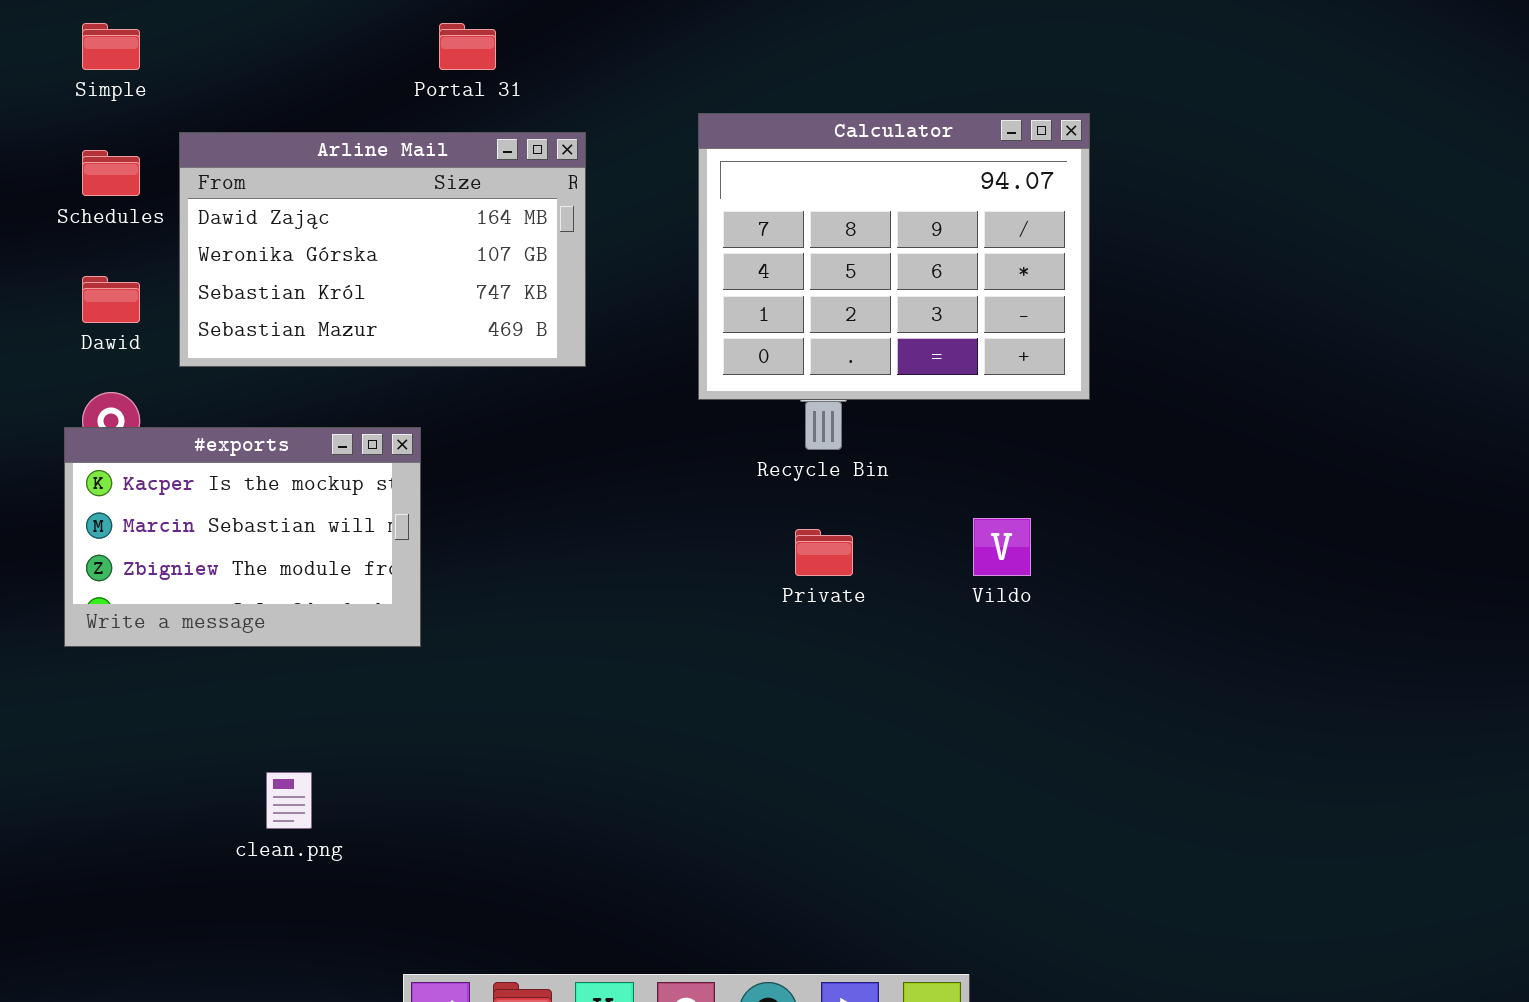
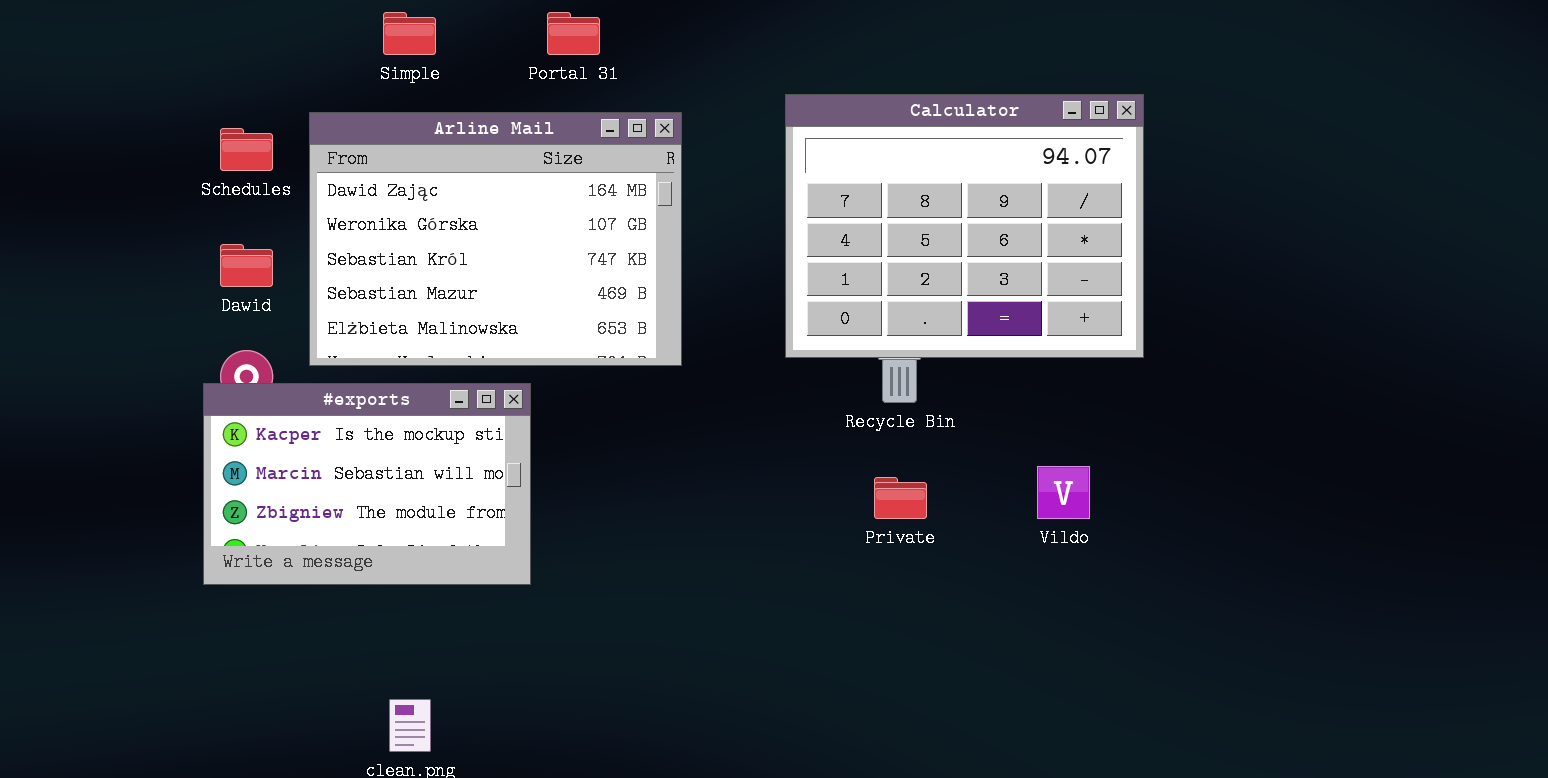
Simple: [82,23,140,70] -> [383,12,436,55], moved
Arline Mail: [179,132,586,367] -> [309,112,682,366], resized

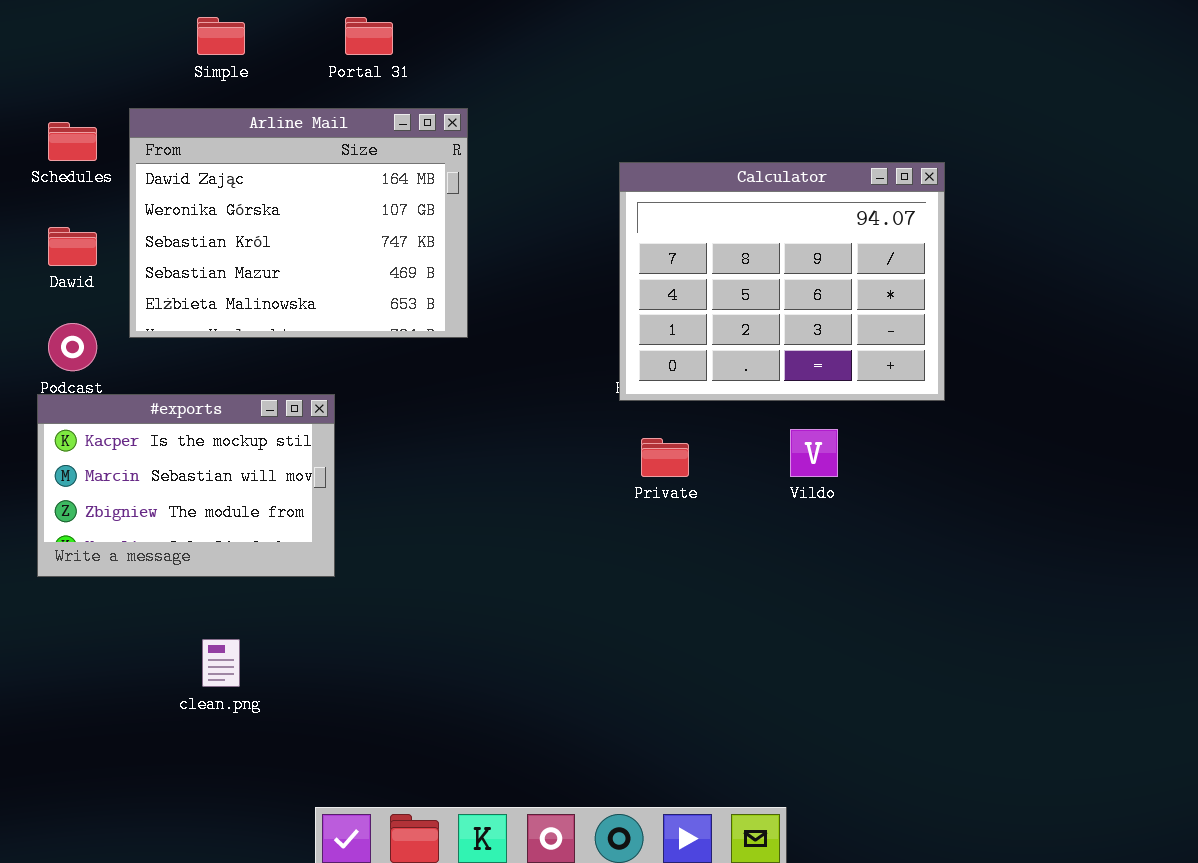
Calculator: [785,94,1144,358] -> [619,162,945,401], moved
#exports: [203,383,531,585] -> [37,394,335,577], moved

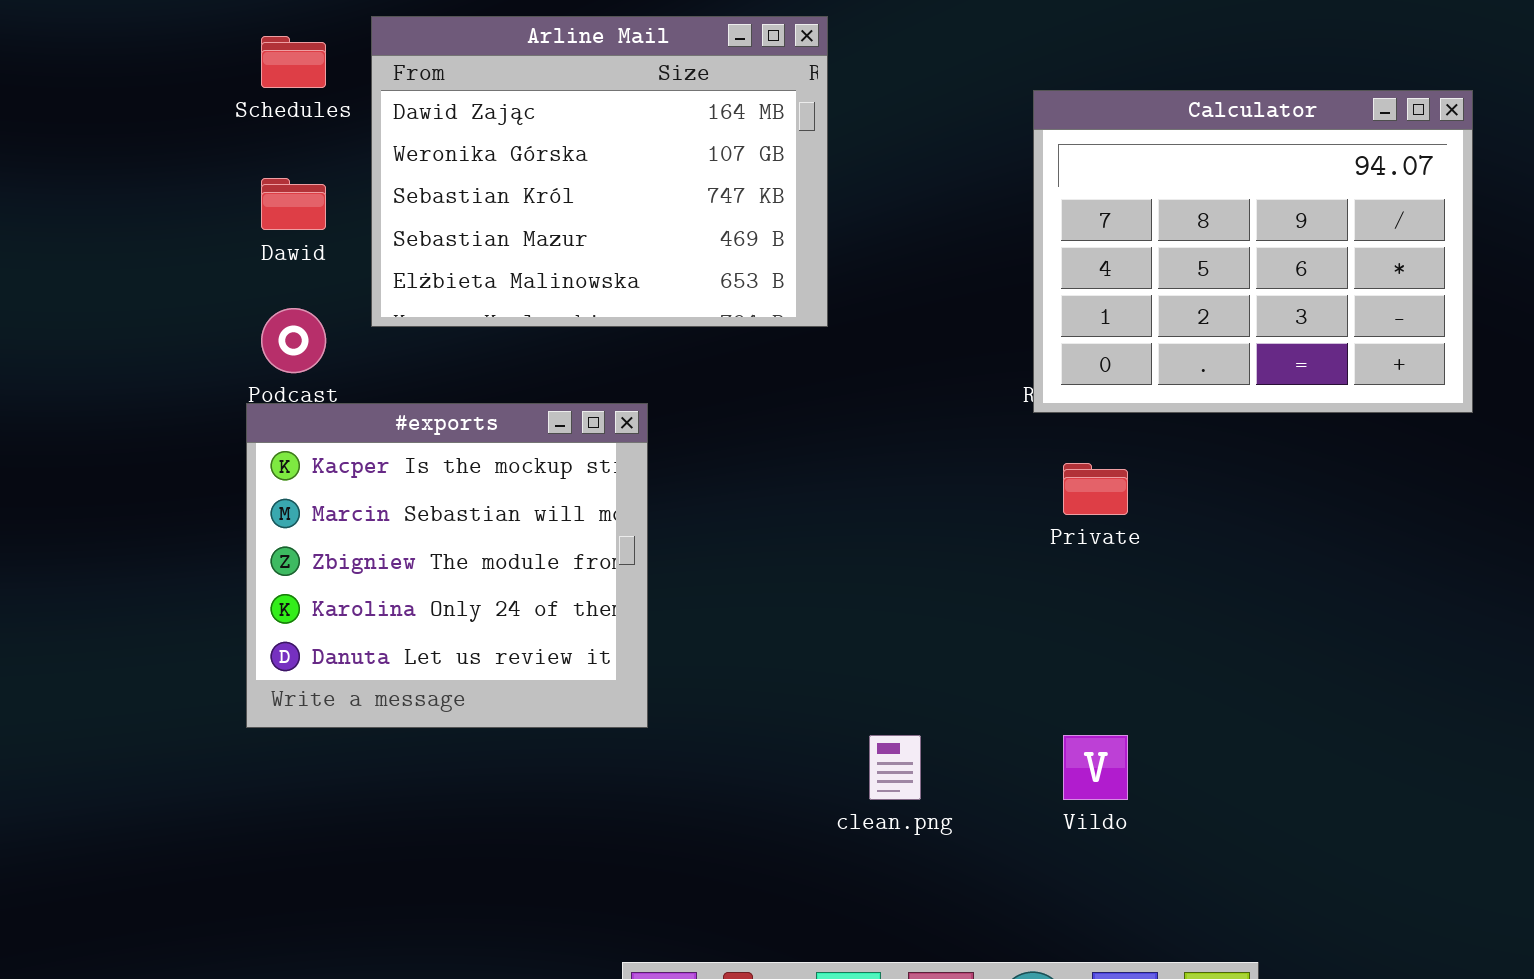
#exports: [37,394,335,577] -> [246,403,648,728], resized
Vildo: [790,429,838,477] -> [1063,735,1128,800], moved
clean.png: [202,639,240,687] -> [869,735,921,800], moved

